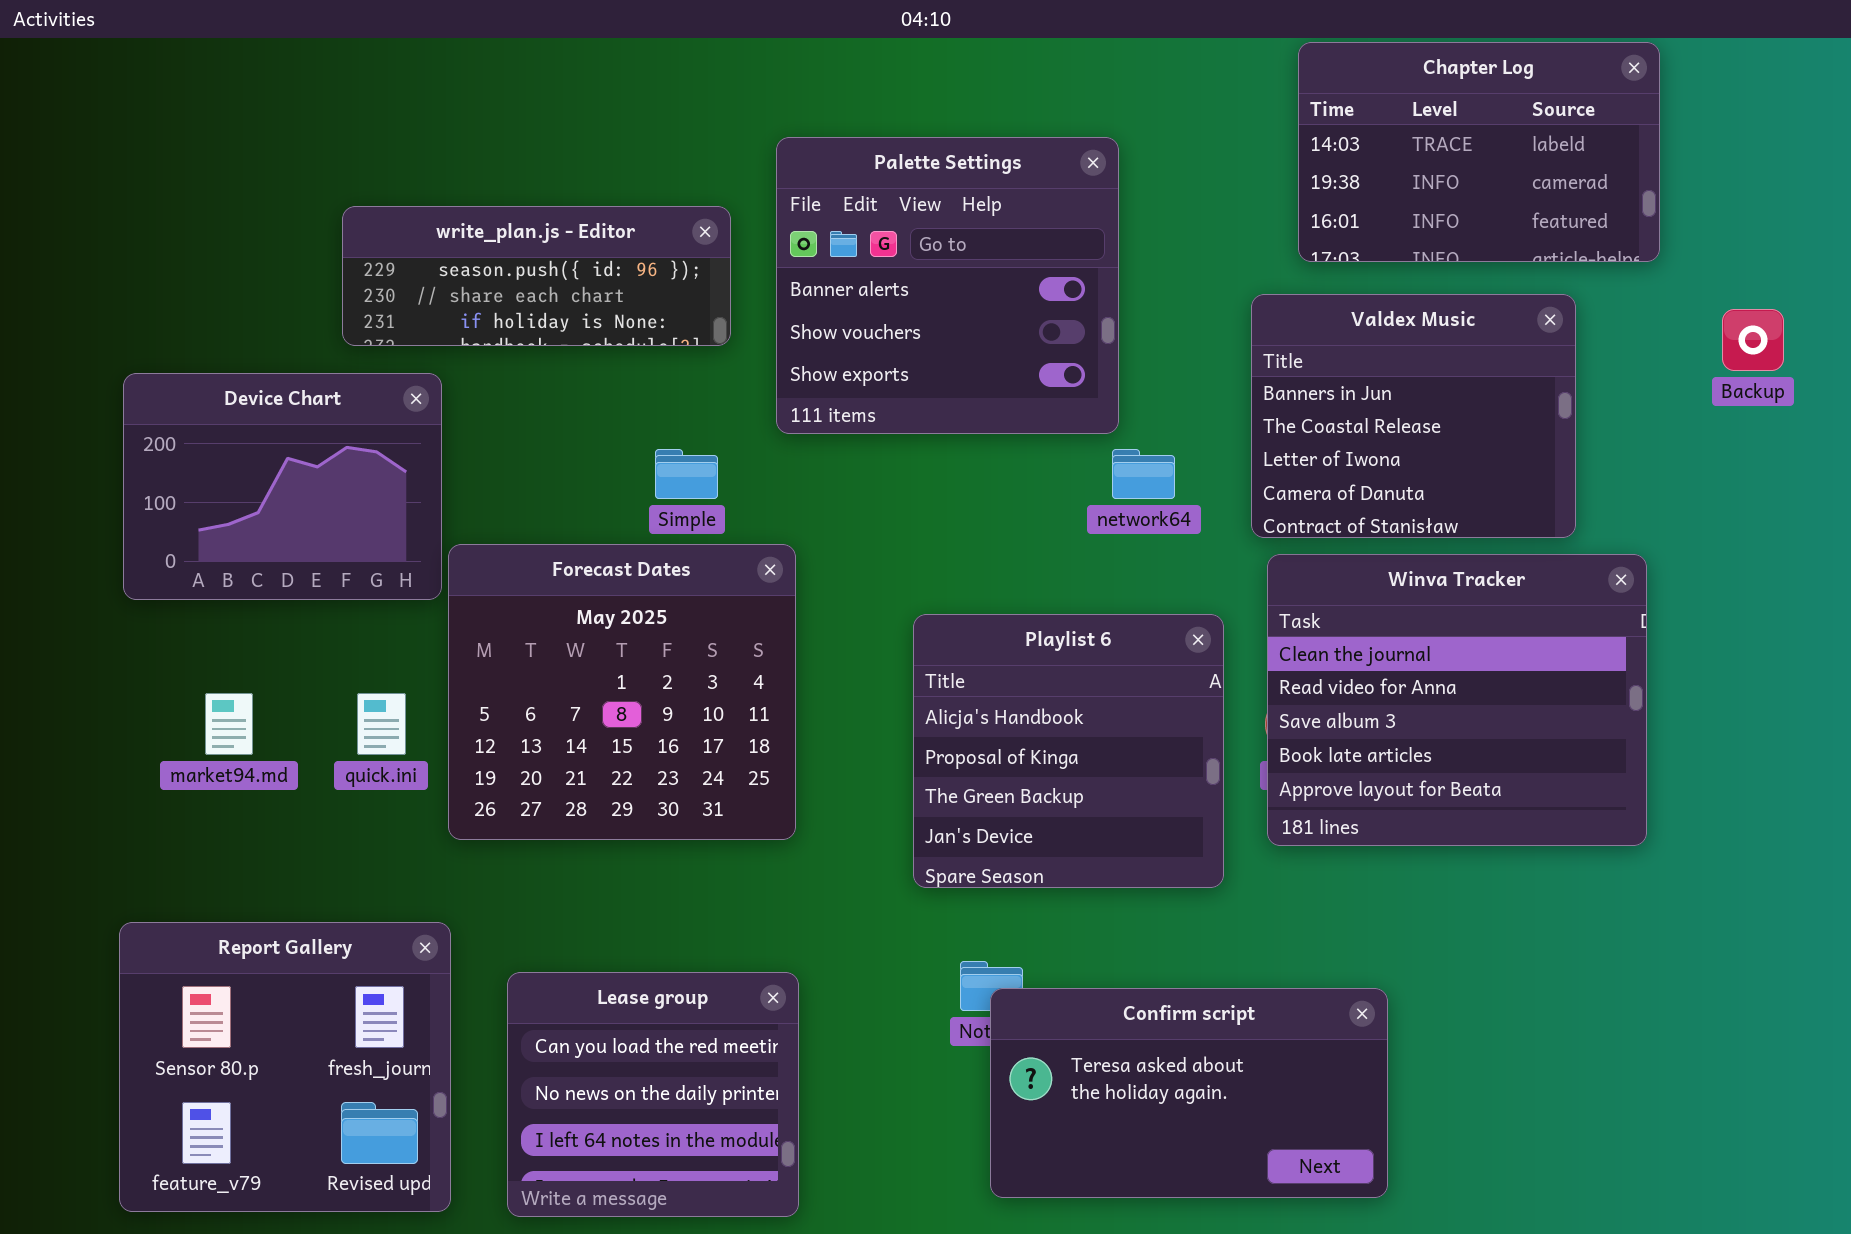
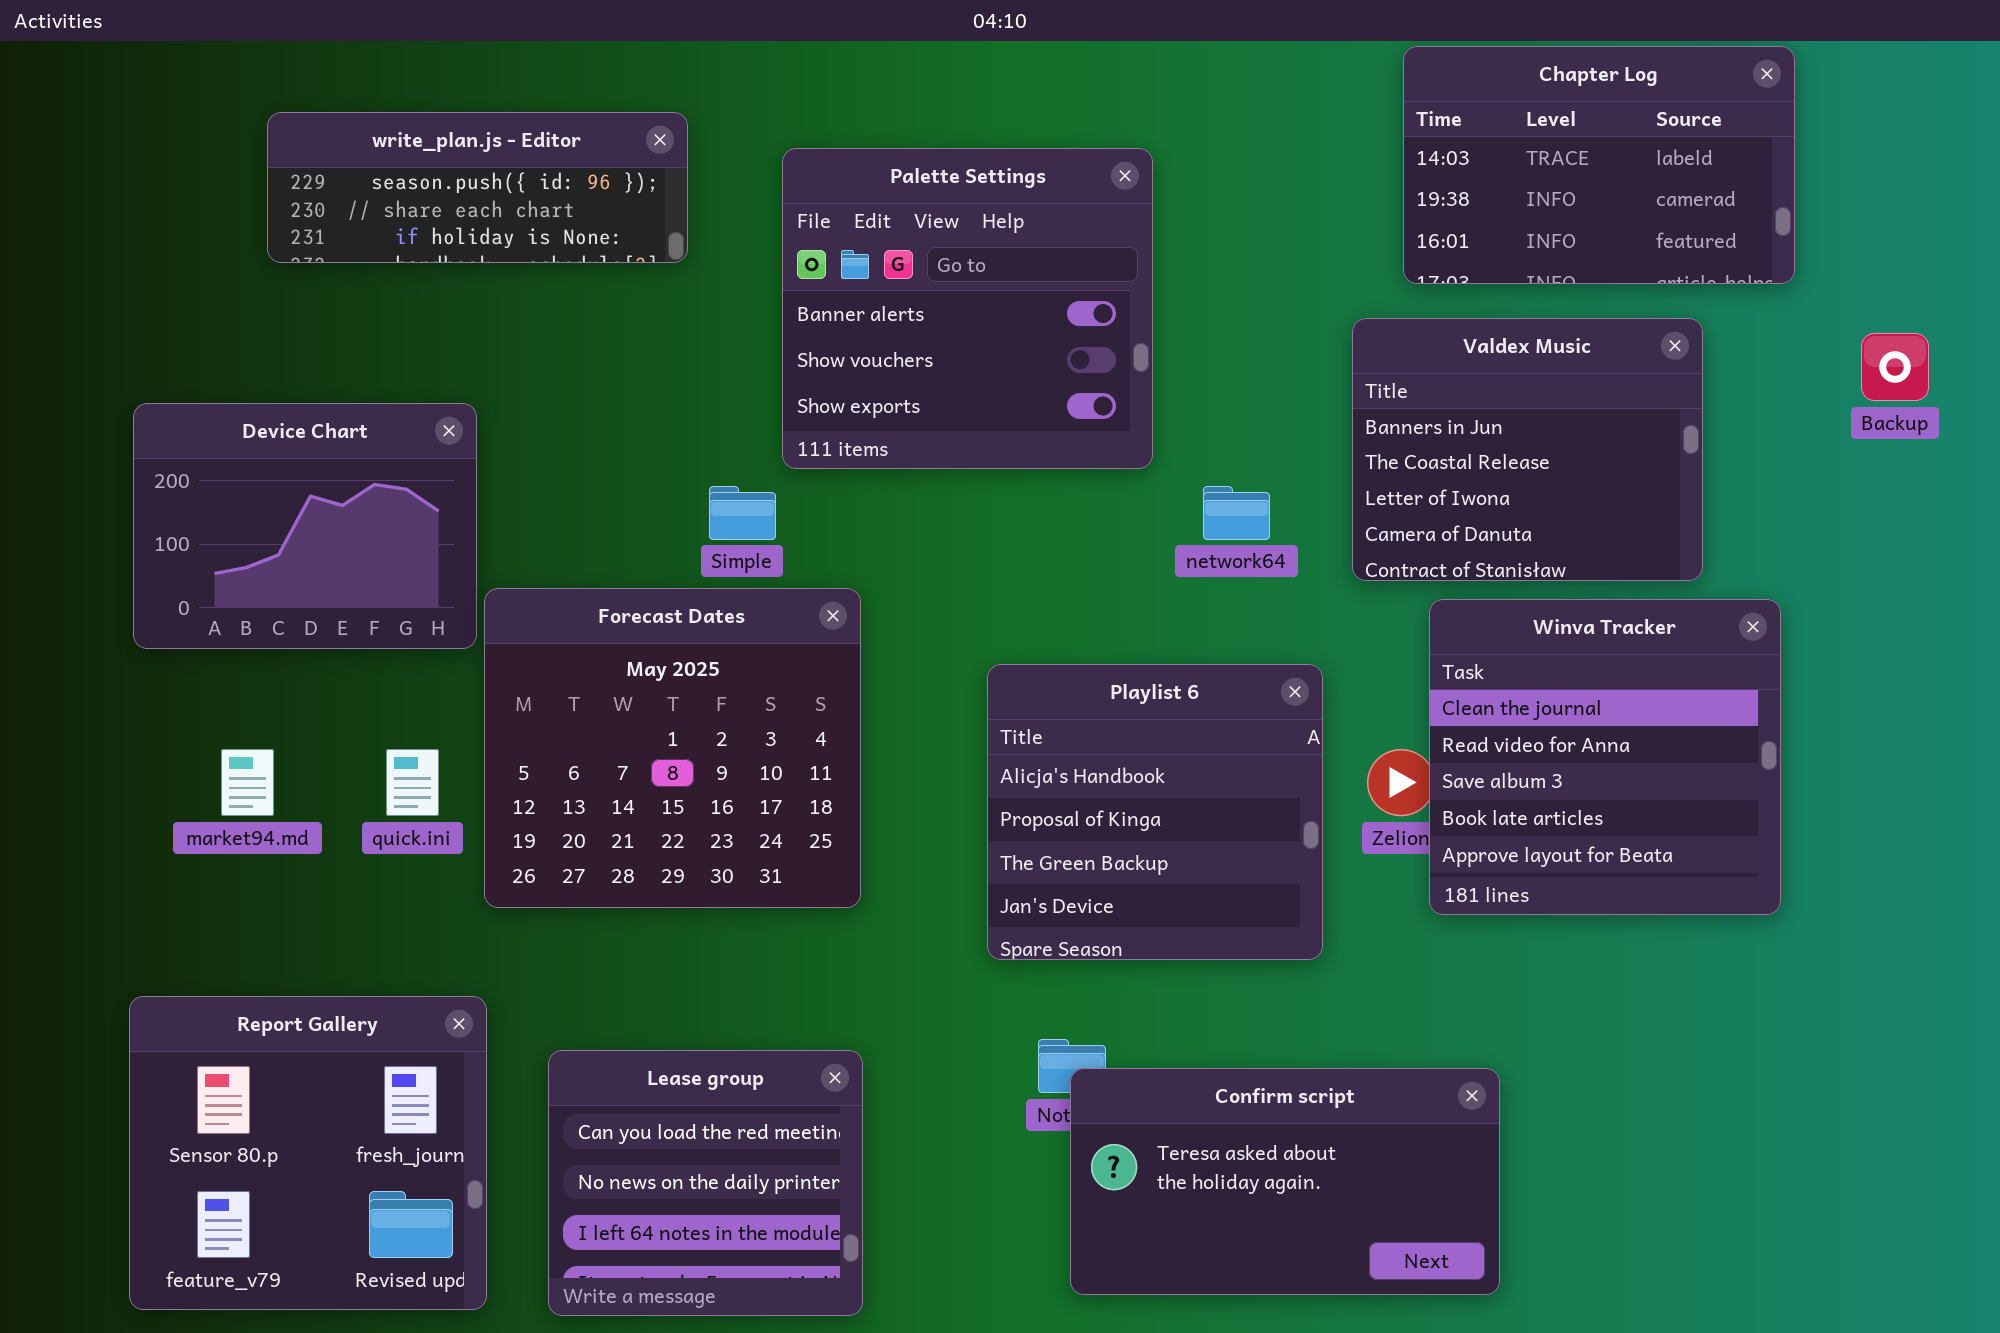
Palette Settings: [776,137,1119,434] -> [782,148,1153,469], moved
write_plan.js - Editor: [342,206,731,346] -> [267,112,688,263], moved
Winva Tracker: [1267,554,1647,846] -> [1429,599,1781,915], resized

